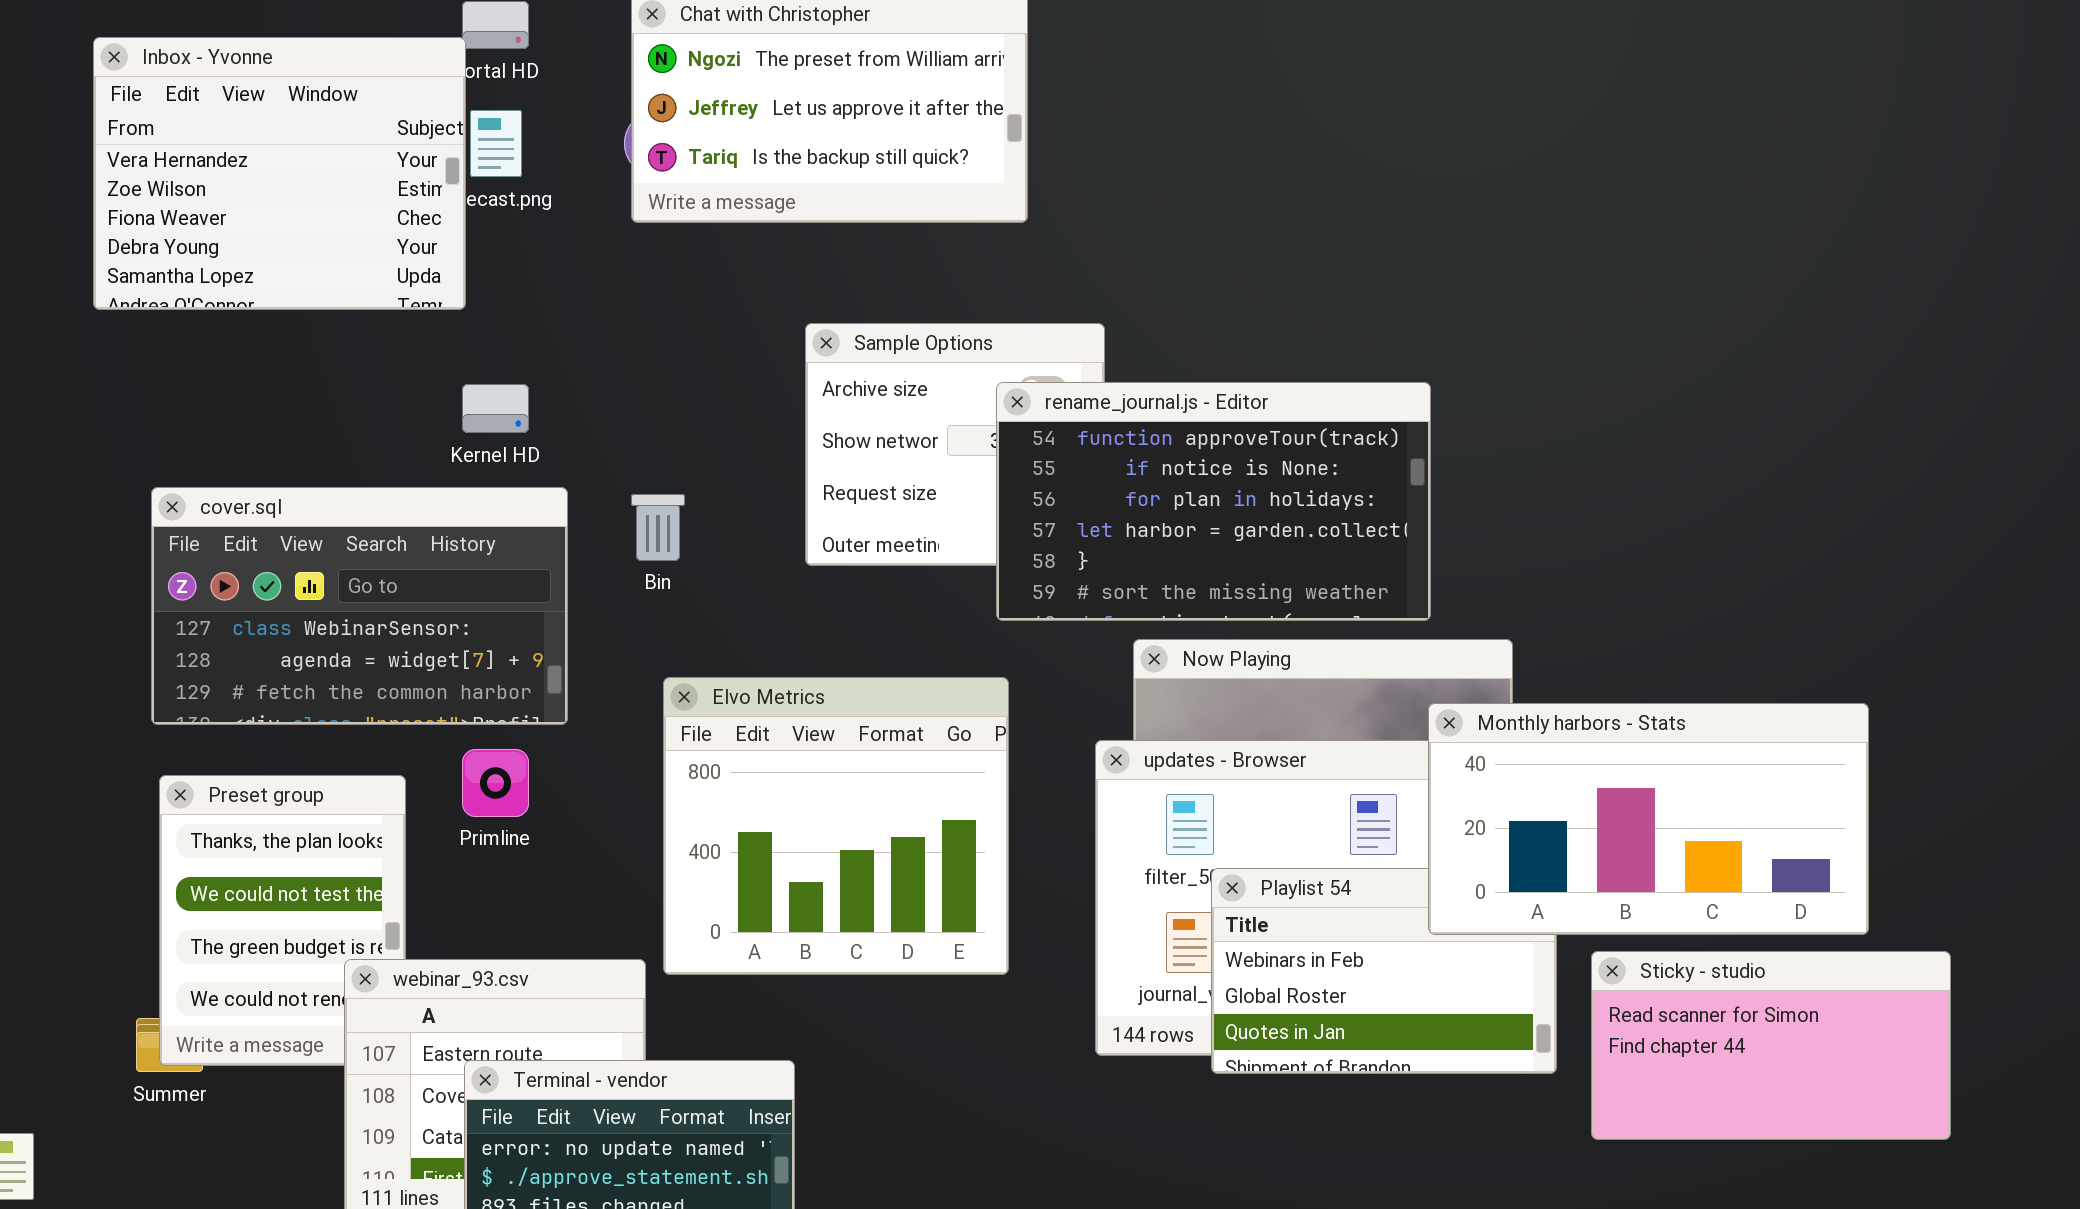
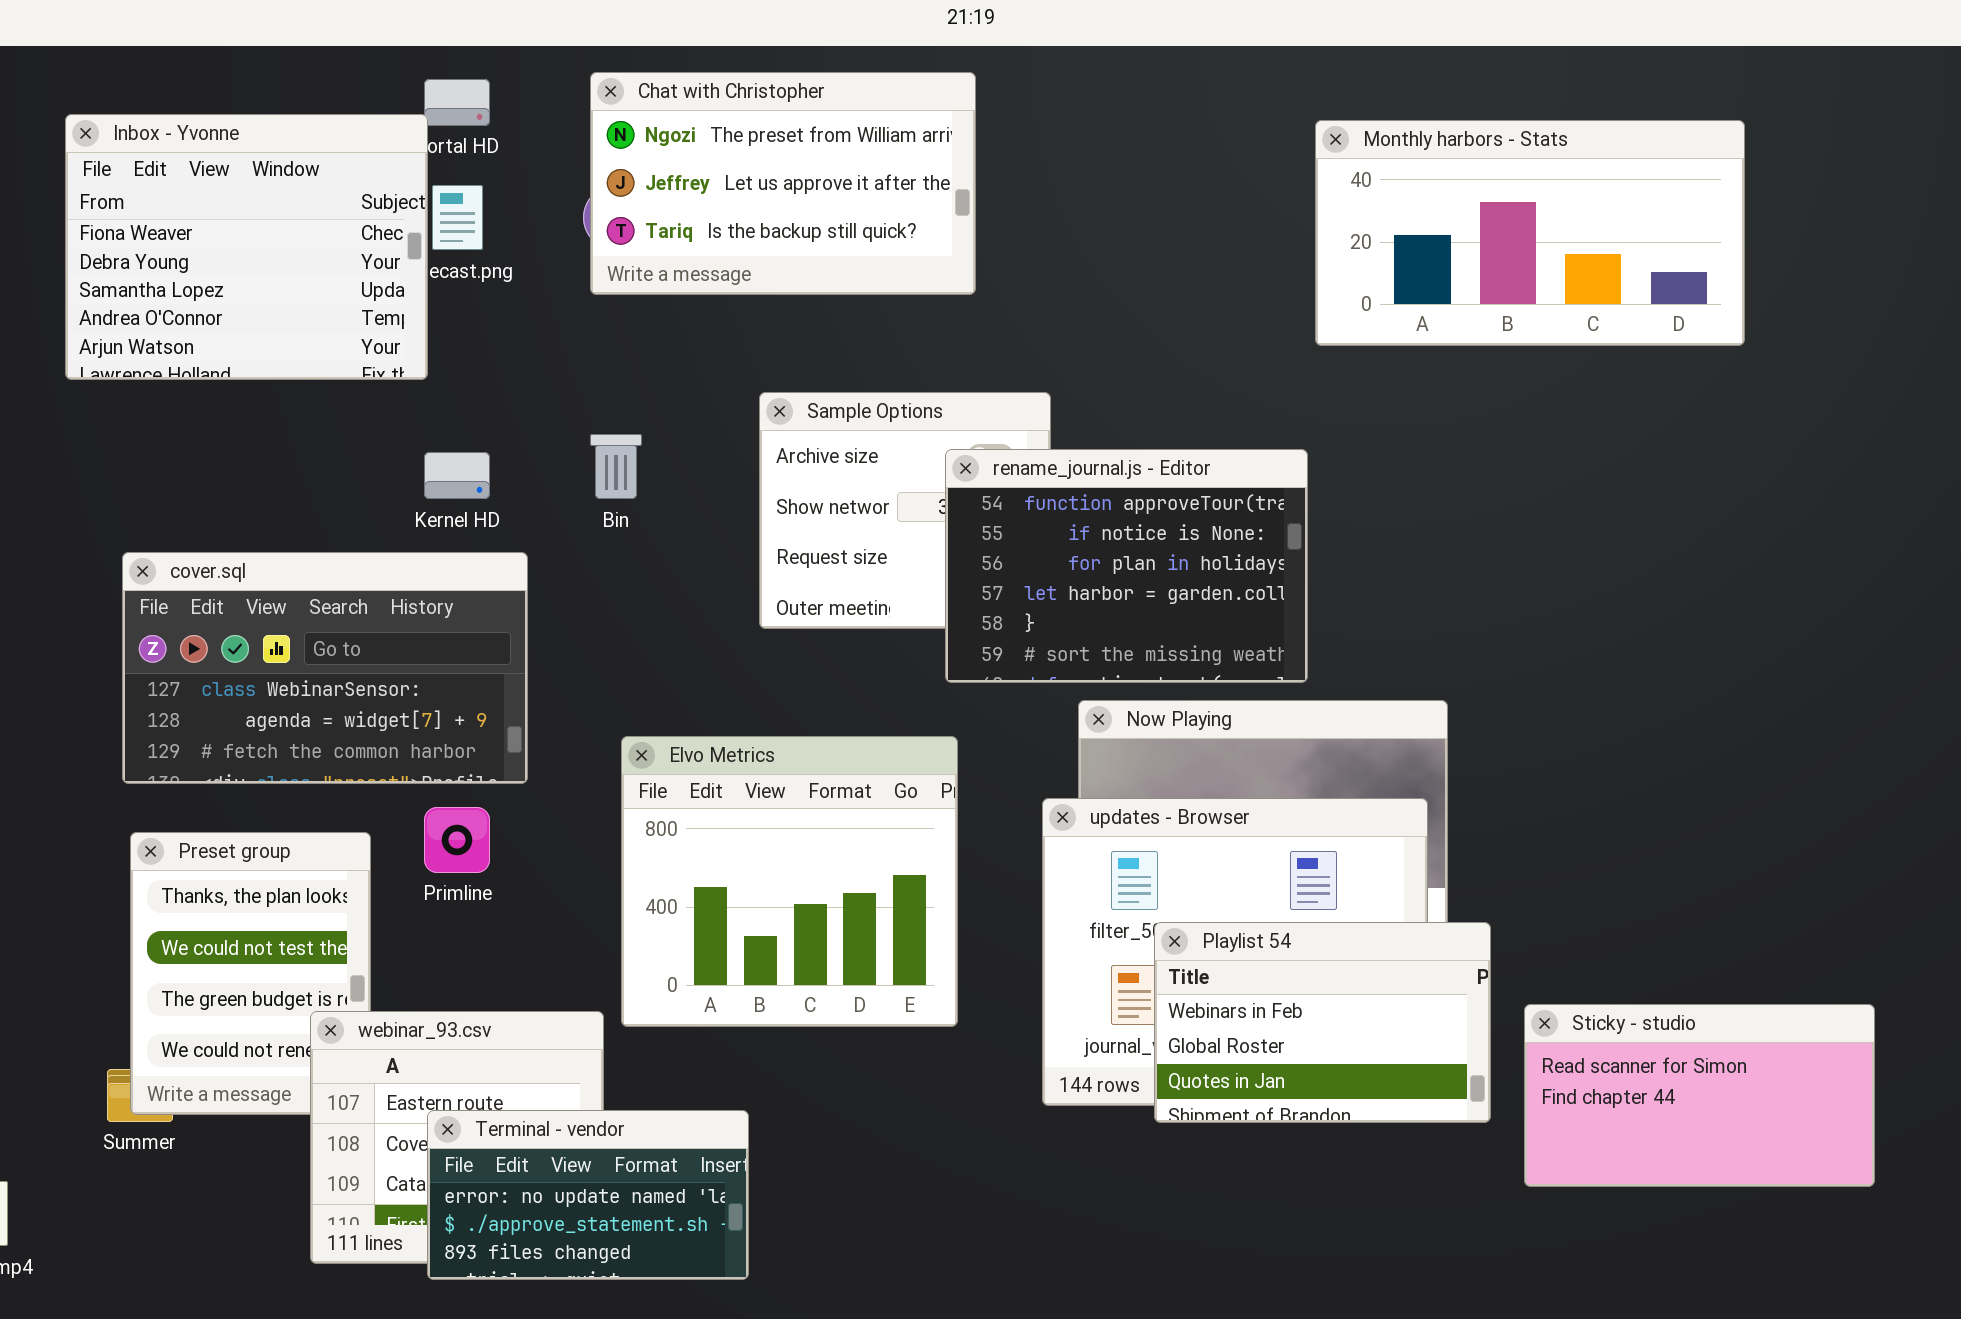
Inbox - Yvonne: [93,37,466,310] -> [65,114,428,380], scrolled down 2 rows
rename_journal.js - Editor: [996,382,1431,621] -> [945,449,1308,683], resized
Bin: [631,494,685,561] -> [590,434,642,499], moved
Monthly harbors - Stats: [1428,703,1869,935] -> [1315,120,1745,346], moved

